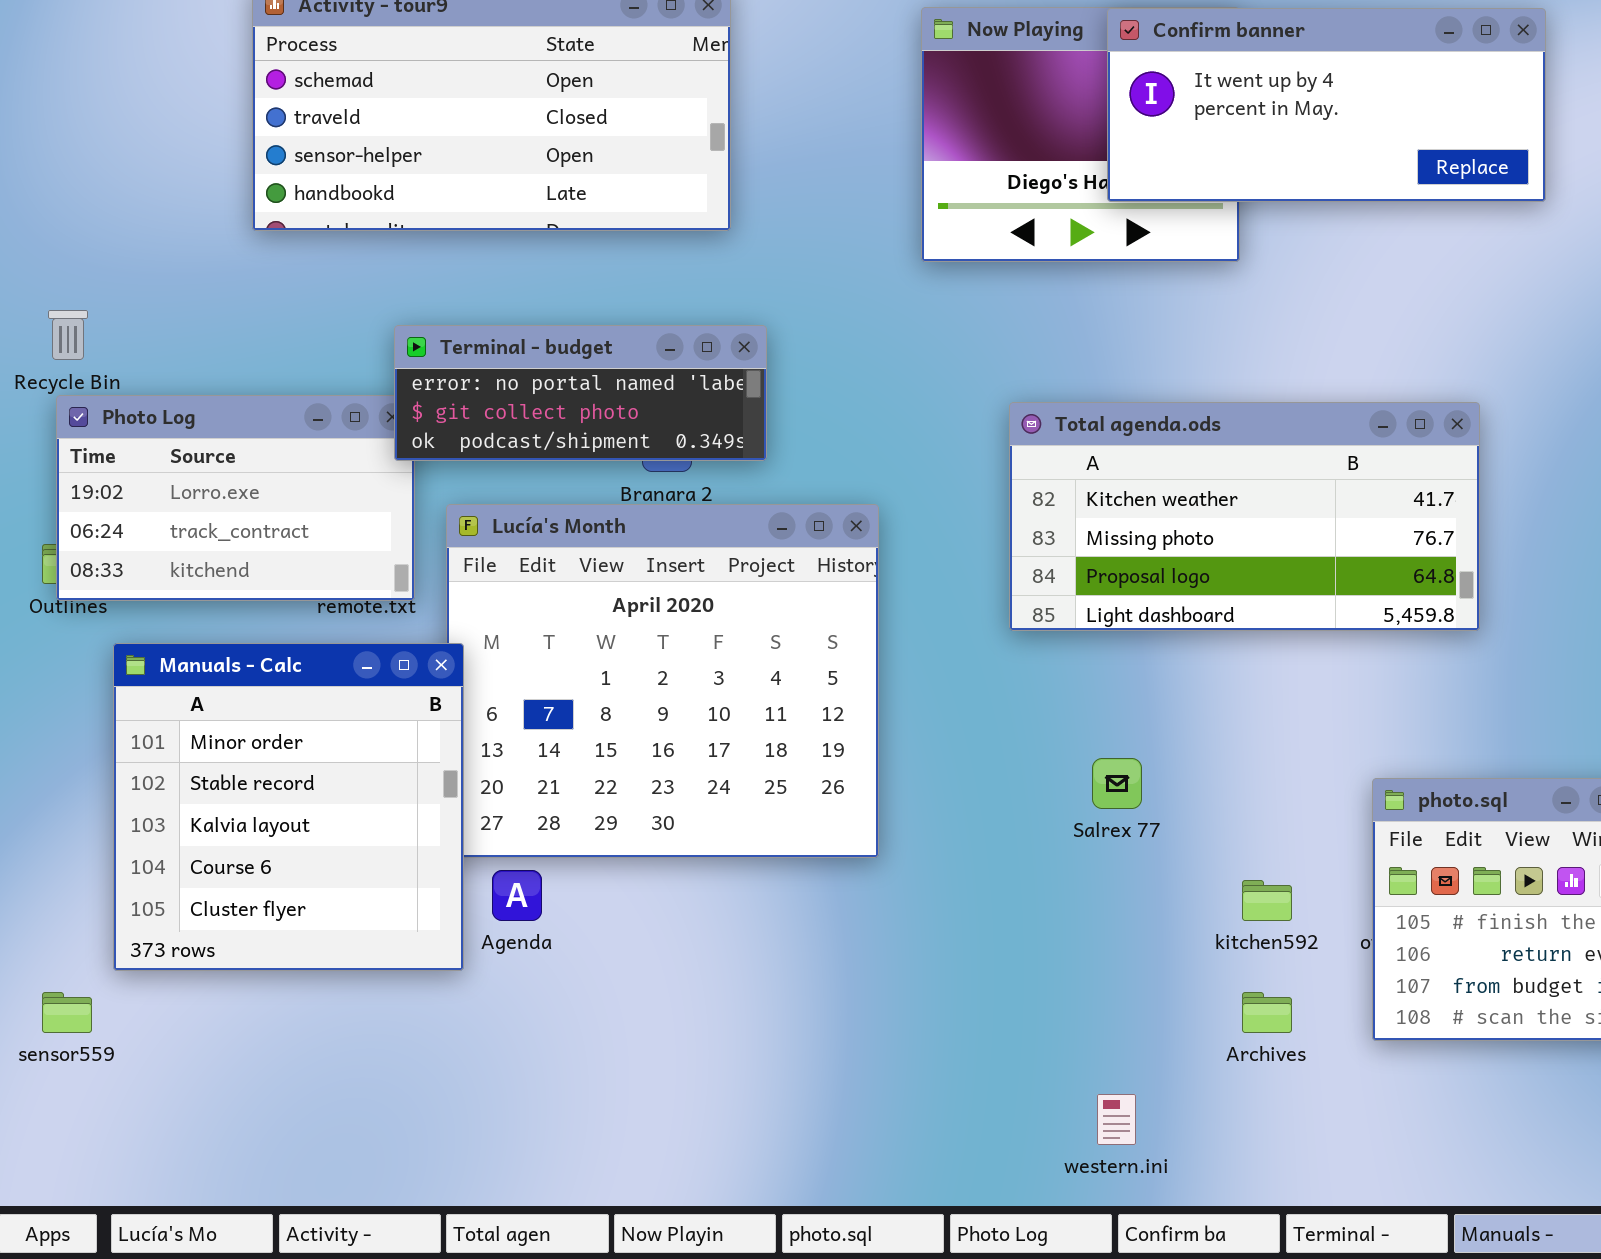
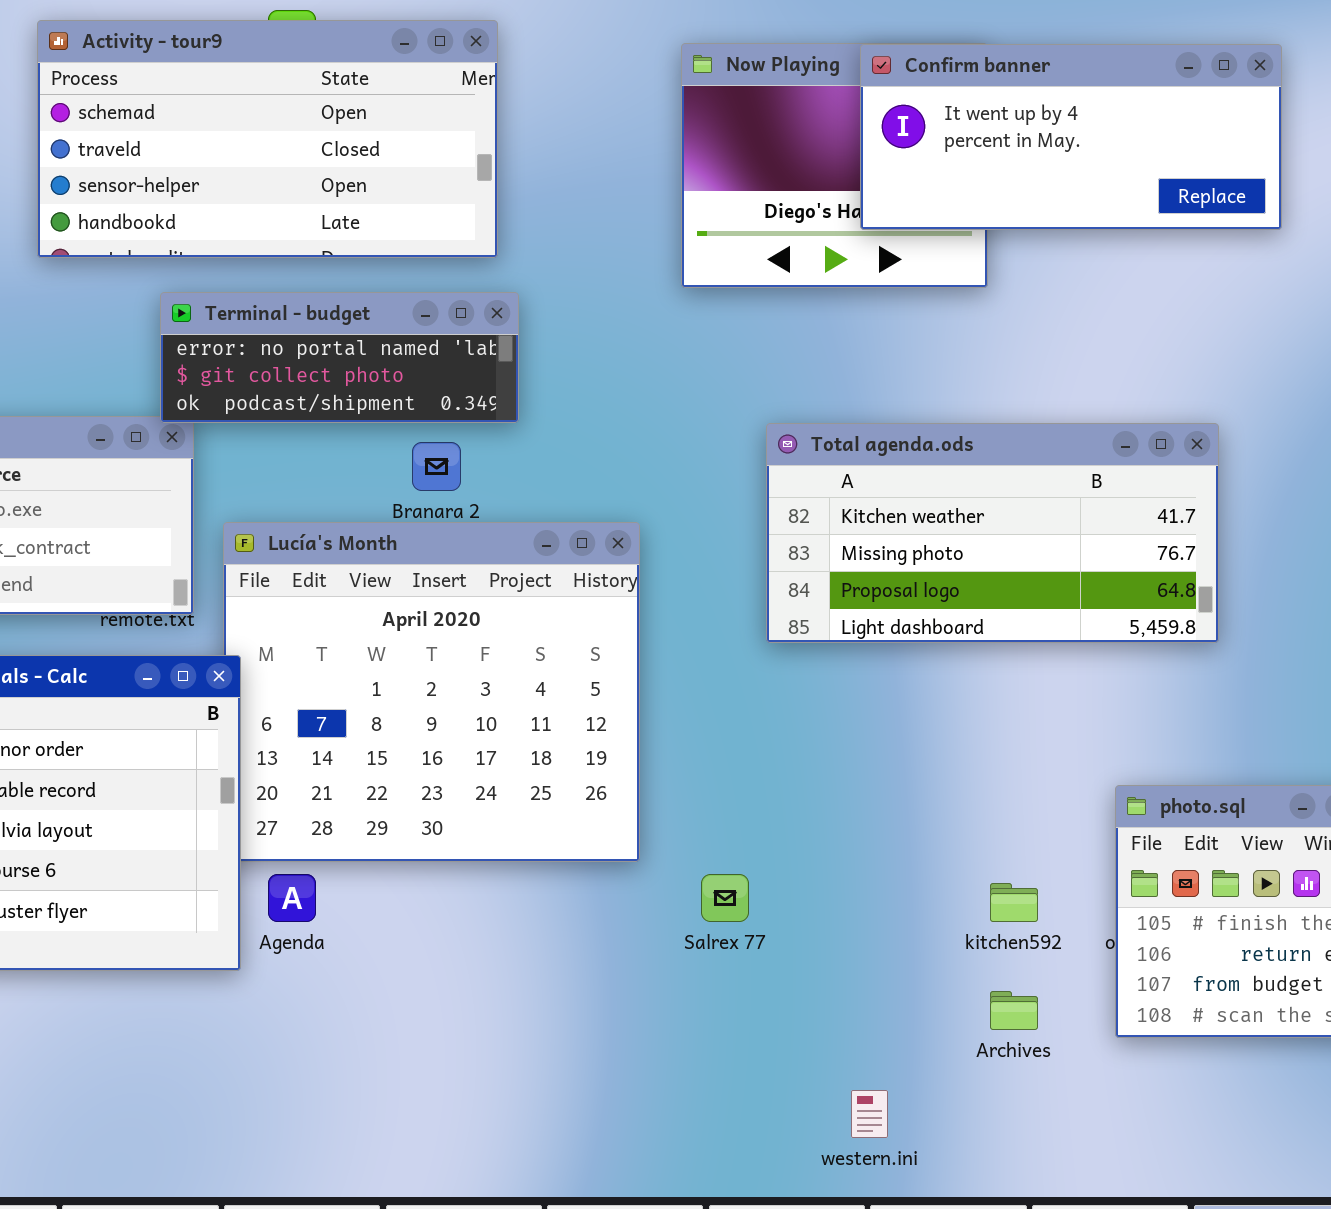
Terminal - budget: [394,325,767,461] -> [160,292,519,423], moved
Salrex 77: [1092,758,1142,809] -> [701,874,749,922], moved

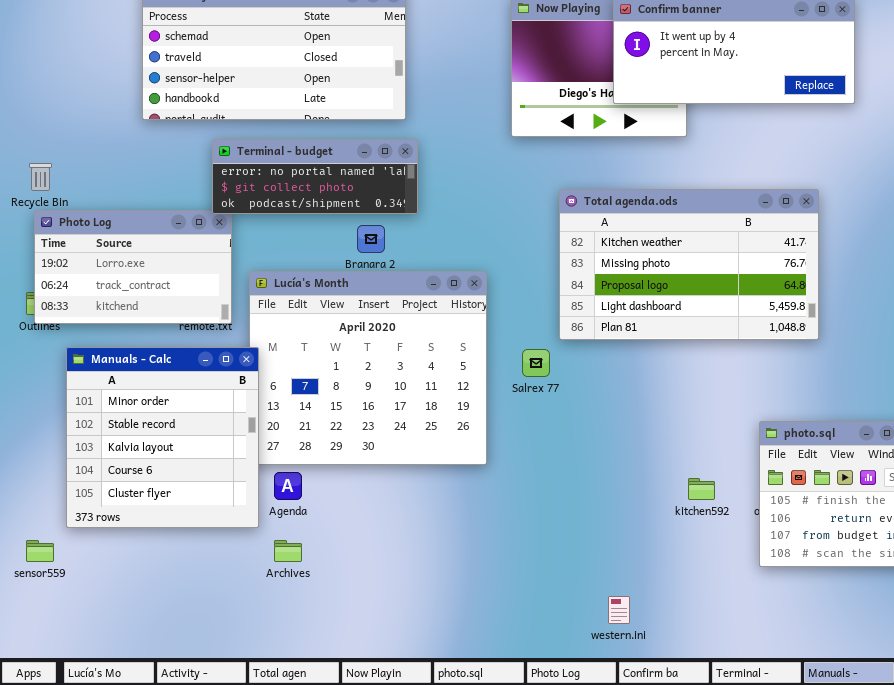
Total agenda.ods: [766,423,1219,643] -> [559,189,819,340], resized
Salrex 77: [701,874,749,922] -> [522,349,550,377], moved
Archives: [990,991,1038,1030] -> [274,540,302,562], moved

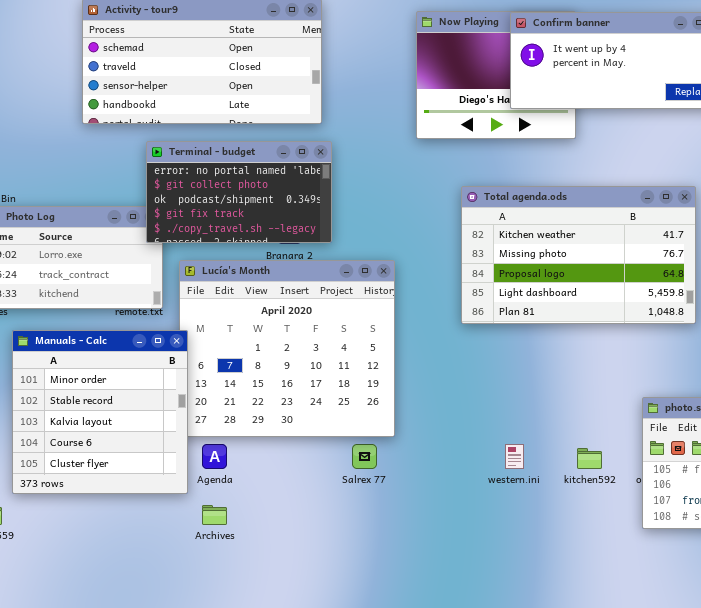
Terminal - budget: [212,139,418,214] -> [146,141,332,243], resized
Salrex 77: [522,349,550,377] -> [352,444,377,469], moved
western.ini: [608,596,630,624] -> [505,444,524,469], moved

